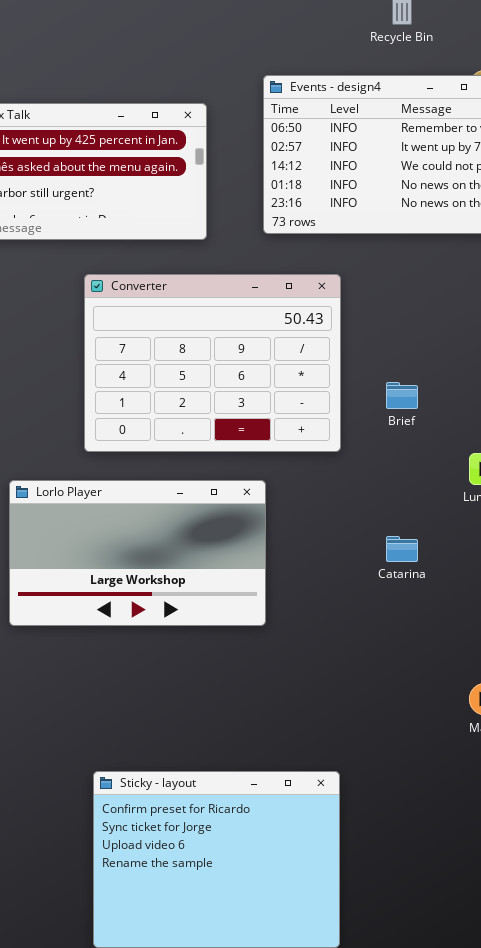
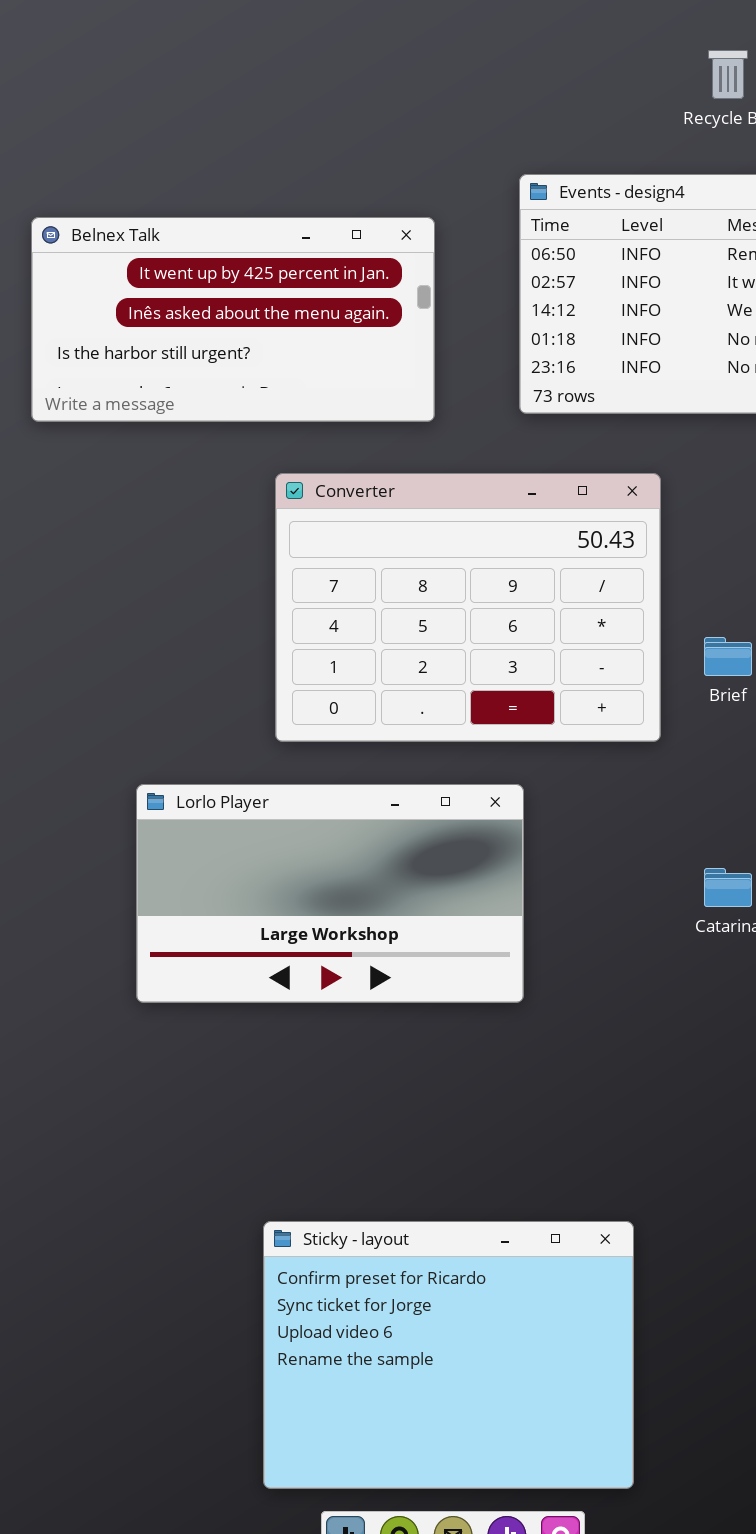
Converter: [84,274,341,452] -> [275,473,661,742], moved

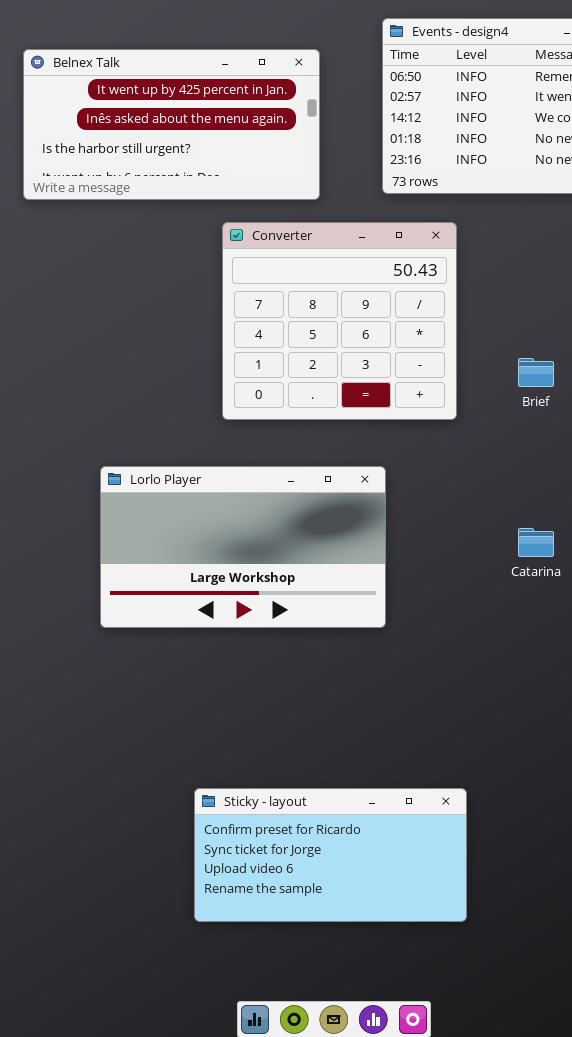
Converter: [275,473,661,742] -> [222,222,457,420], moved, resized
Sticky - layout: [263,1221,634,1489] -> [194,788,467,922], resized

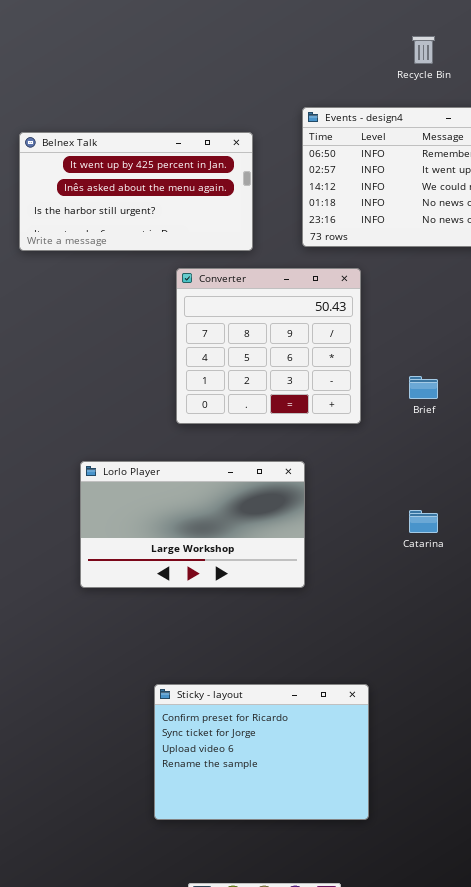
Sticky - layout: [194,788,467,922] -> [154,684,369,820], resized

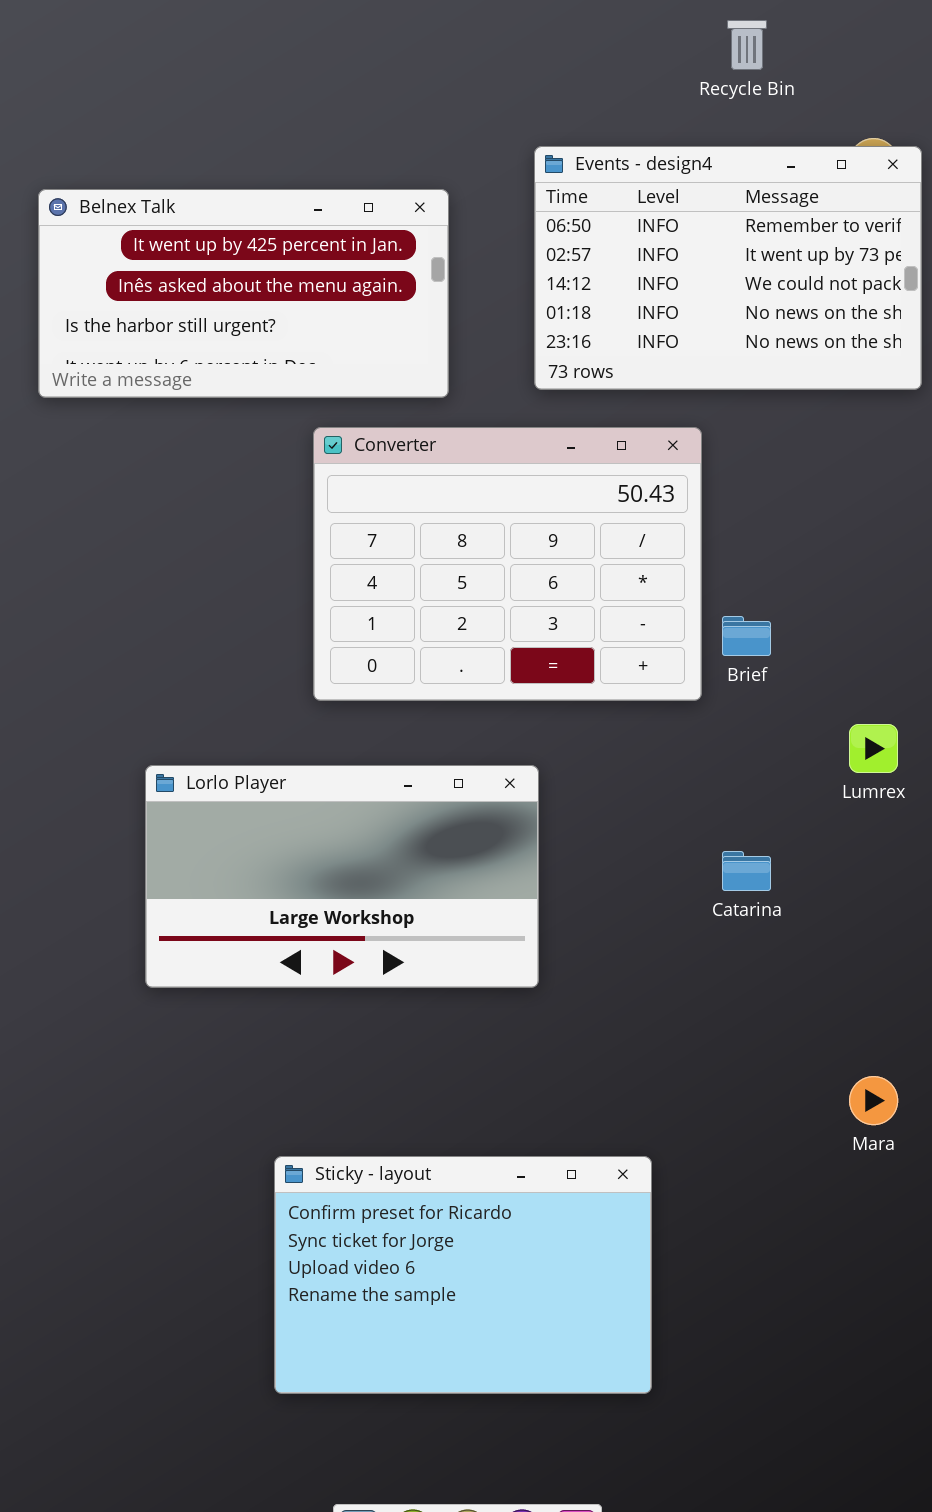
Converter: [176,268,361,424] -> [313,427,702,701], resized

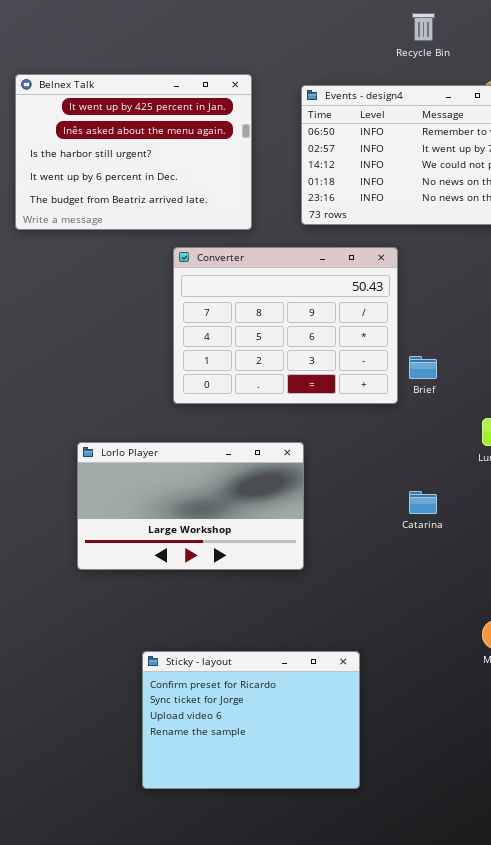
Belnex Talk: [38,189,449,398] -> [15,74,252,230], resized
Sticky - layout: [274,1156,652,1394] -> [142,651,360,789], moved

